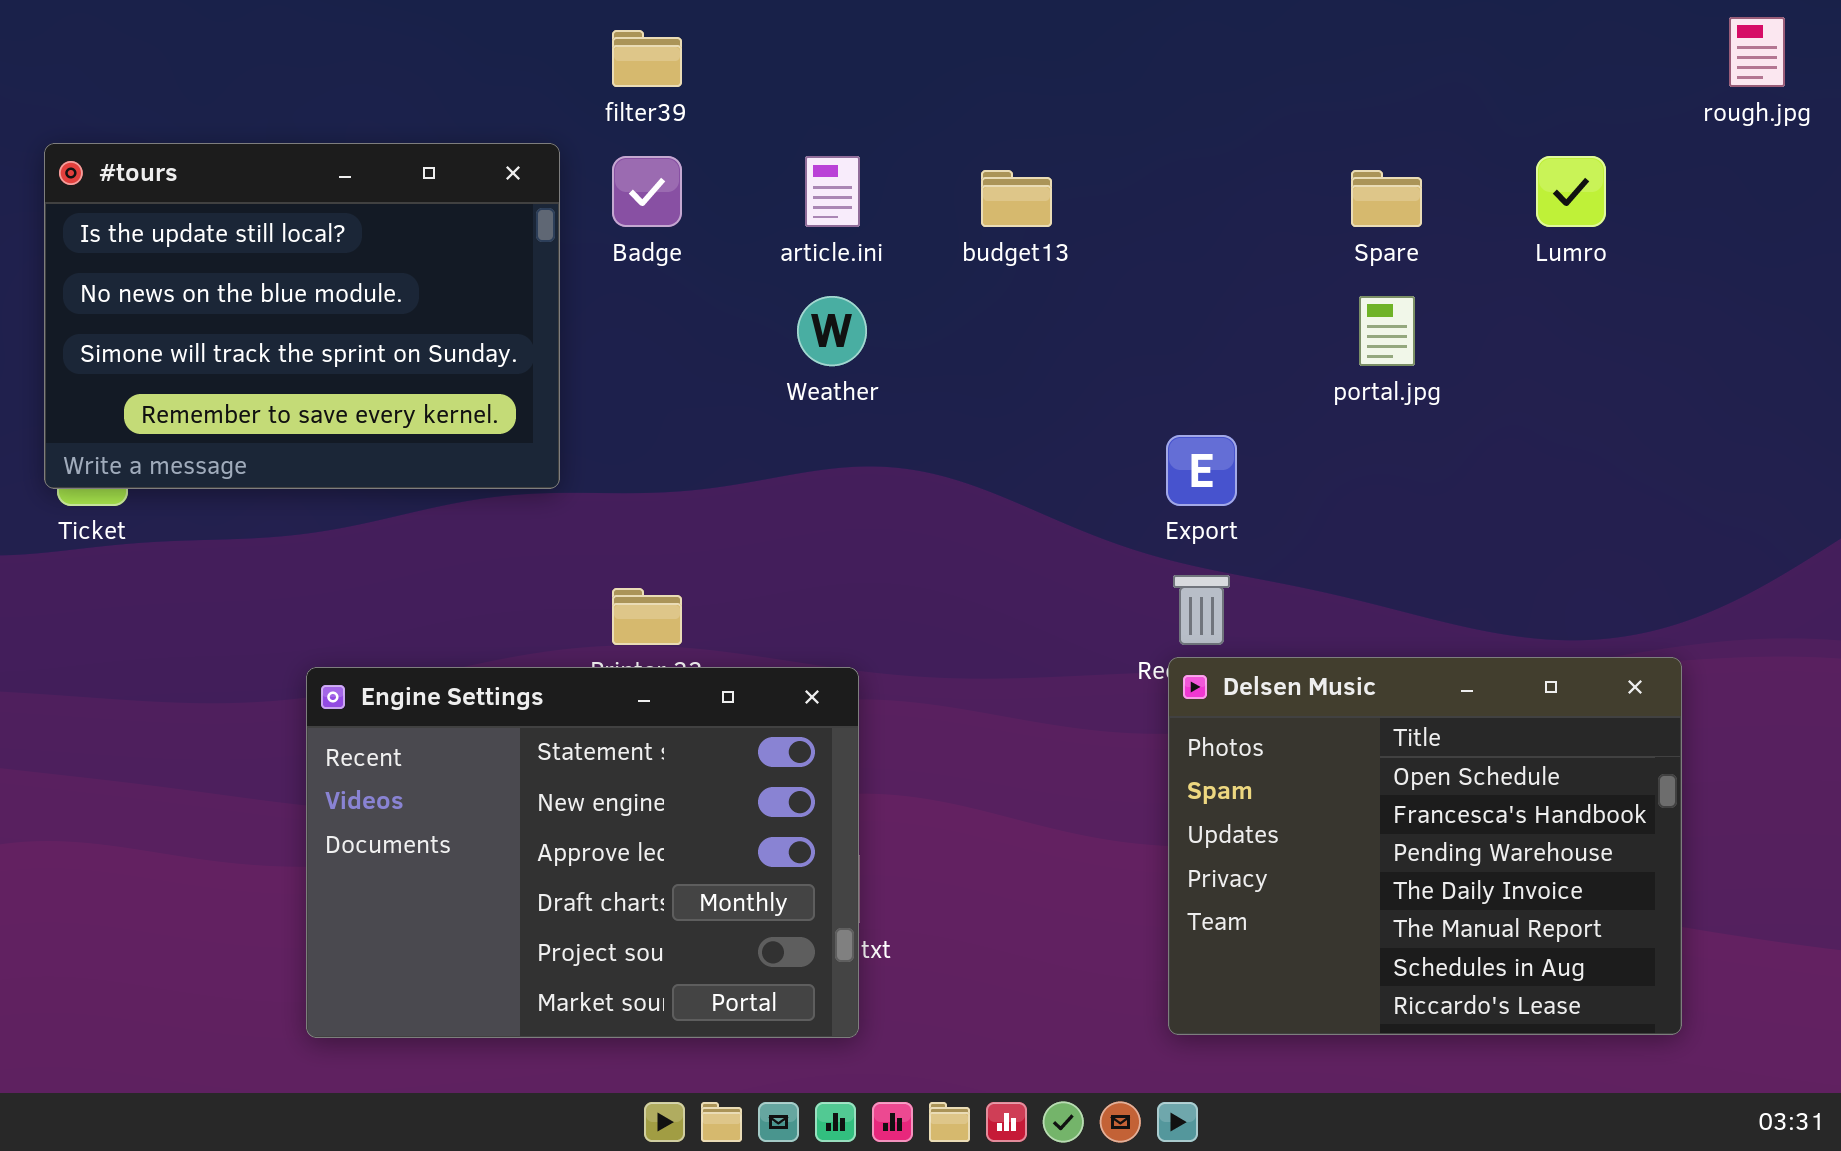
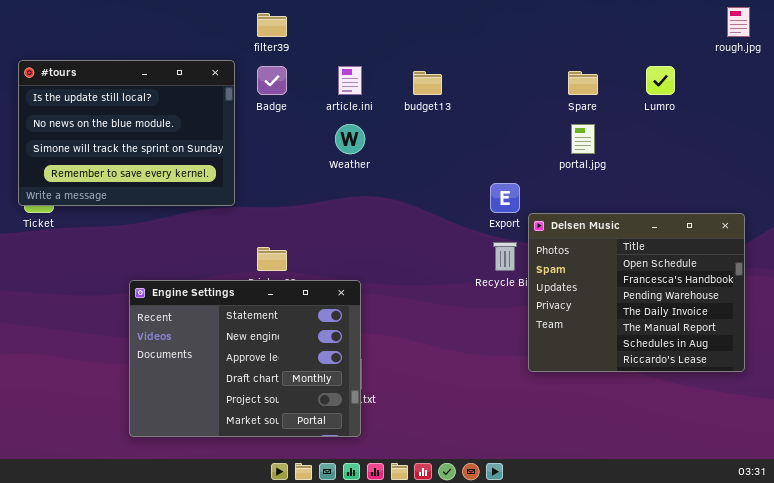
Delsen Music: [1168,657,1682,1035] -> [528,213,745,372], moved

